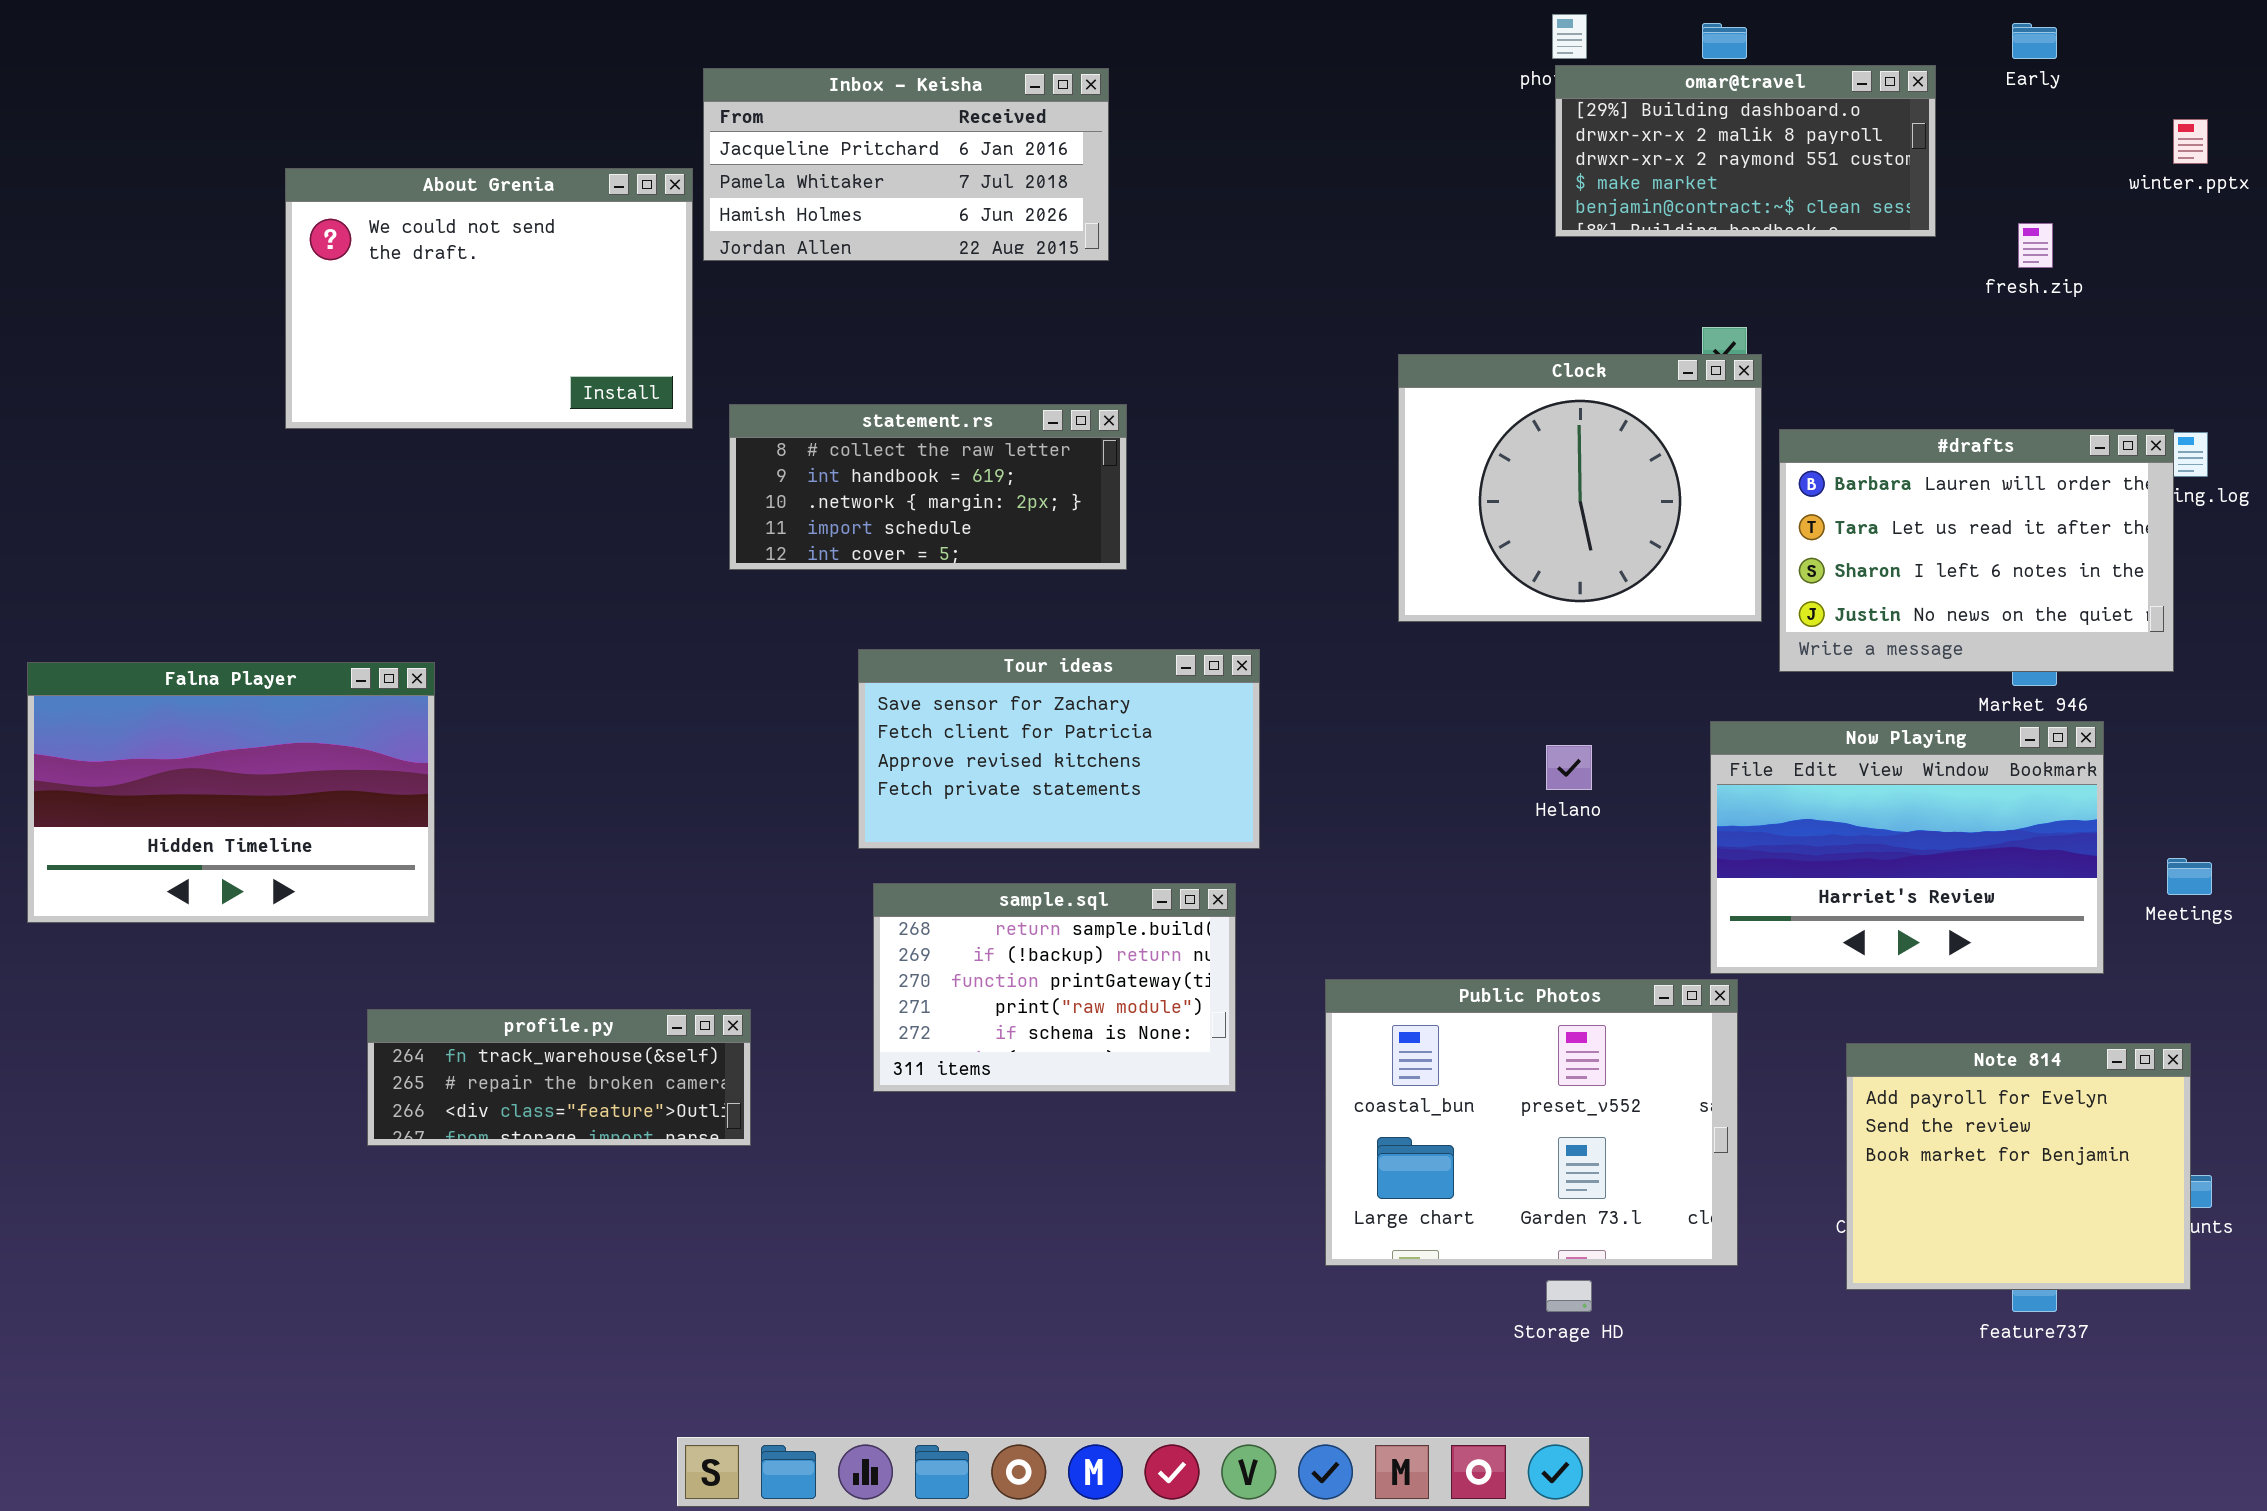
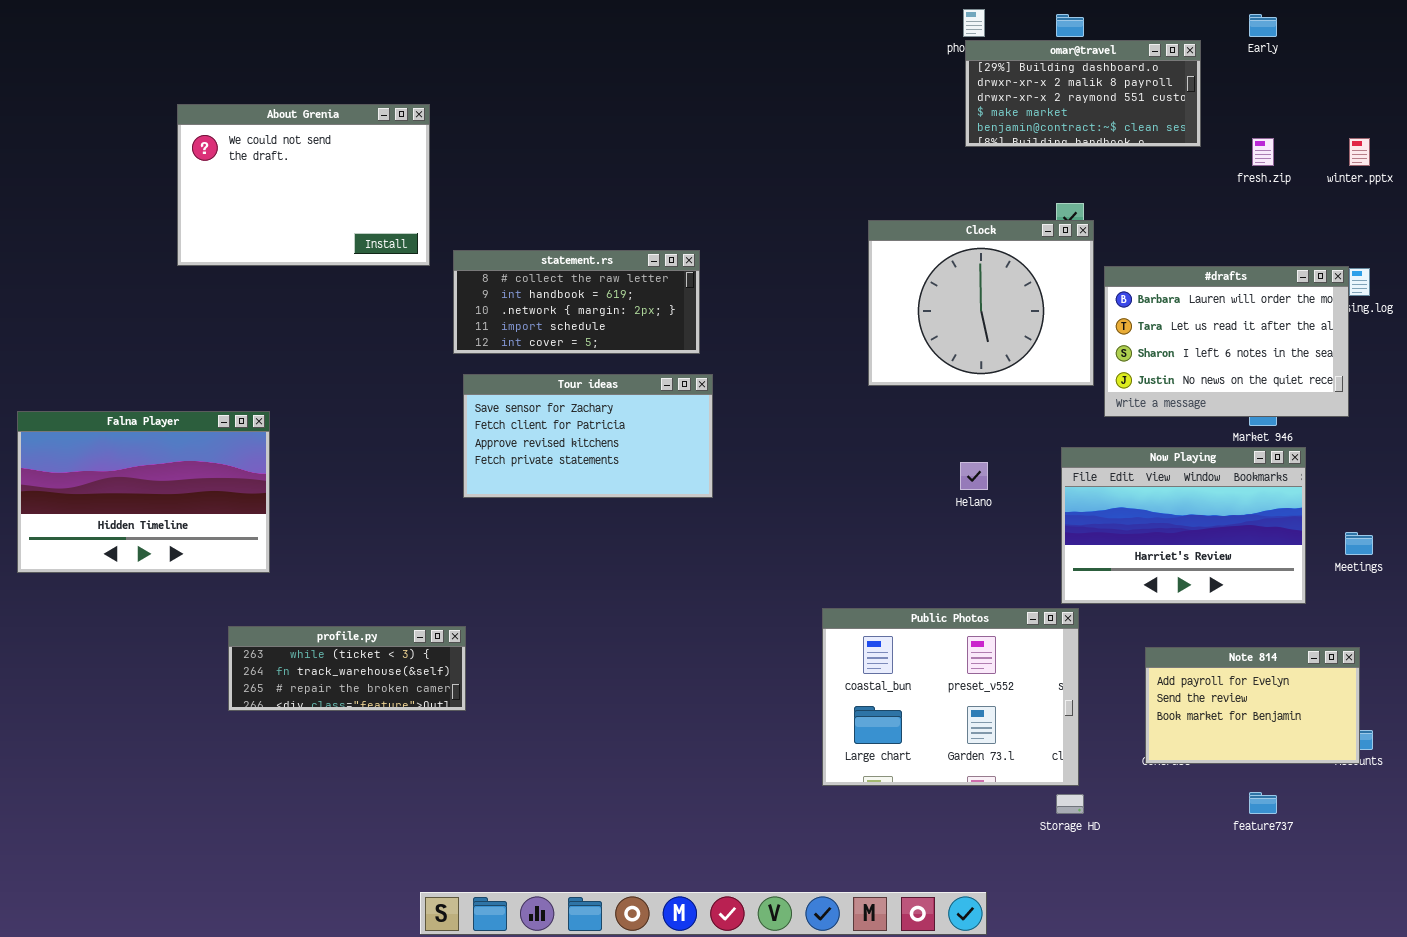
Inbox - Keisha: [703,68,1109,261] -> none, closed
winter.pptx: [2173,119,2208,164] -> [1349,138,1370,166], moved
Tour ideas: [858,649,1260,849] -> [463,374,713,498], moved
sample.sql: [873,883,1236,1092] -> none, closed
profile.py: [367,1009,751,1146] -> [228,626,466,711], scrolled up 1 row
Note 814: [1846,1043,2191,1290] -> [1145,647,1360,764], resized
Storage HD: [1546,1280,1592,1312] -> [1056,794,1084,814], moved

